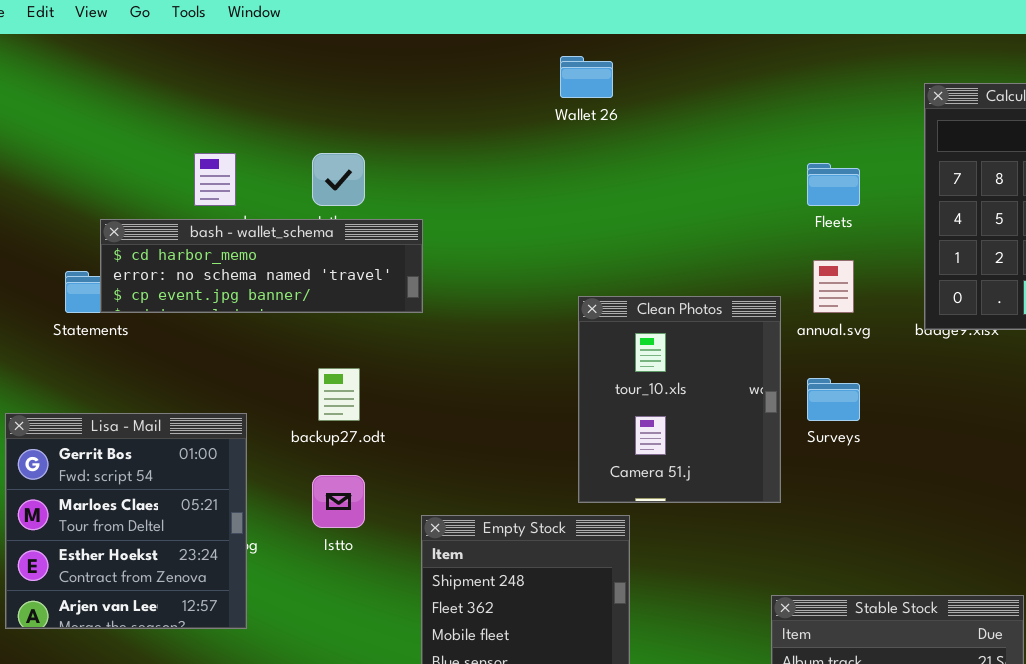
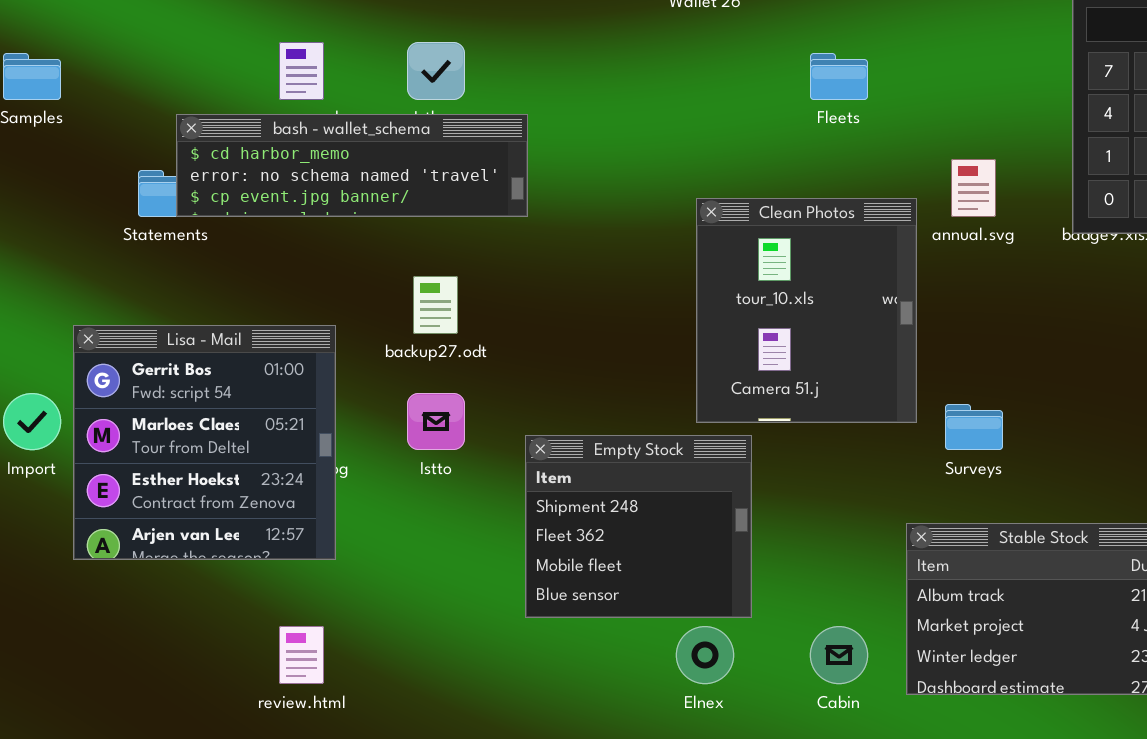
Fleets: [807,163,860,206] -> [810,53,868,100], moved
Surveys: [807,378,860,421] -> [945,404,1003,450], moved

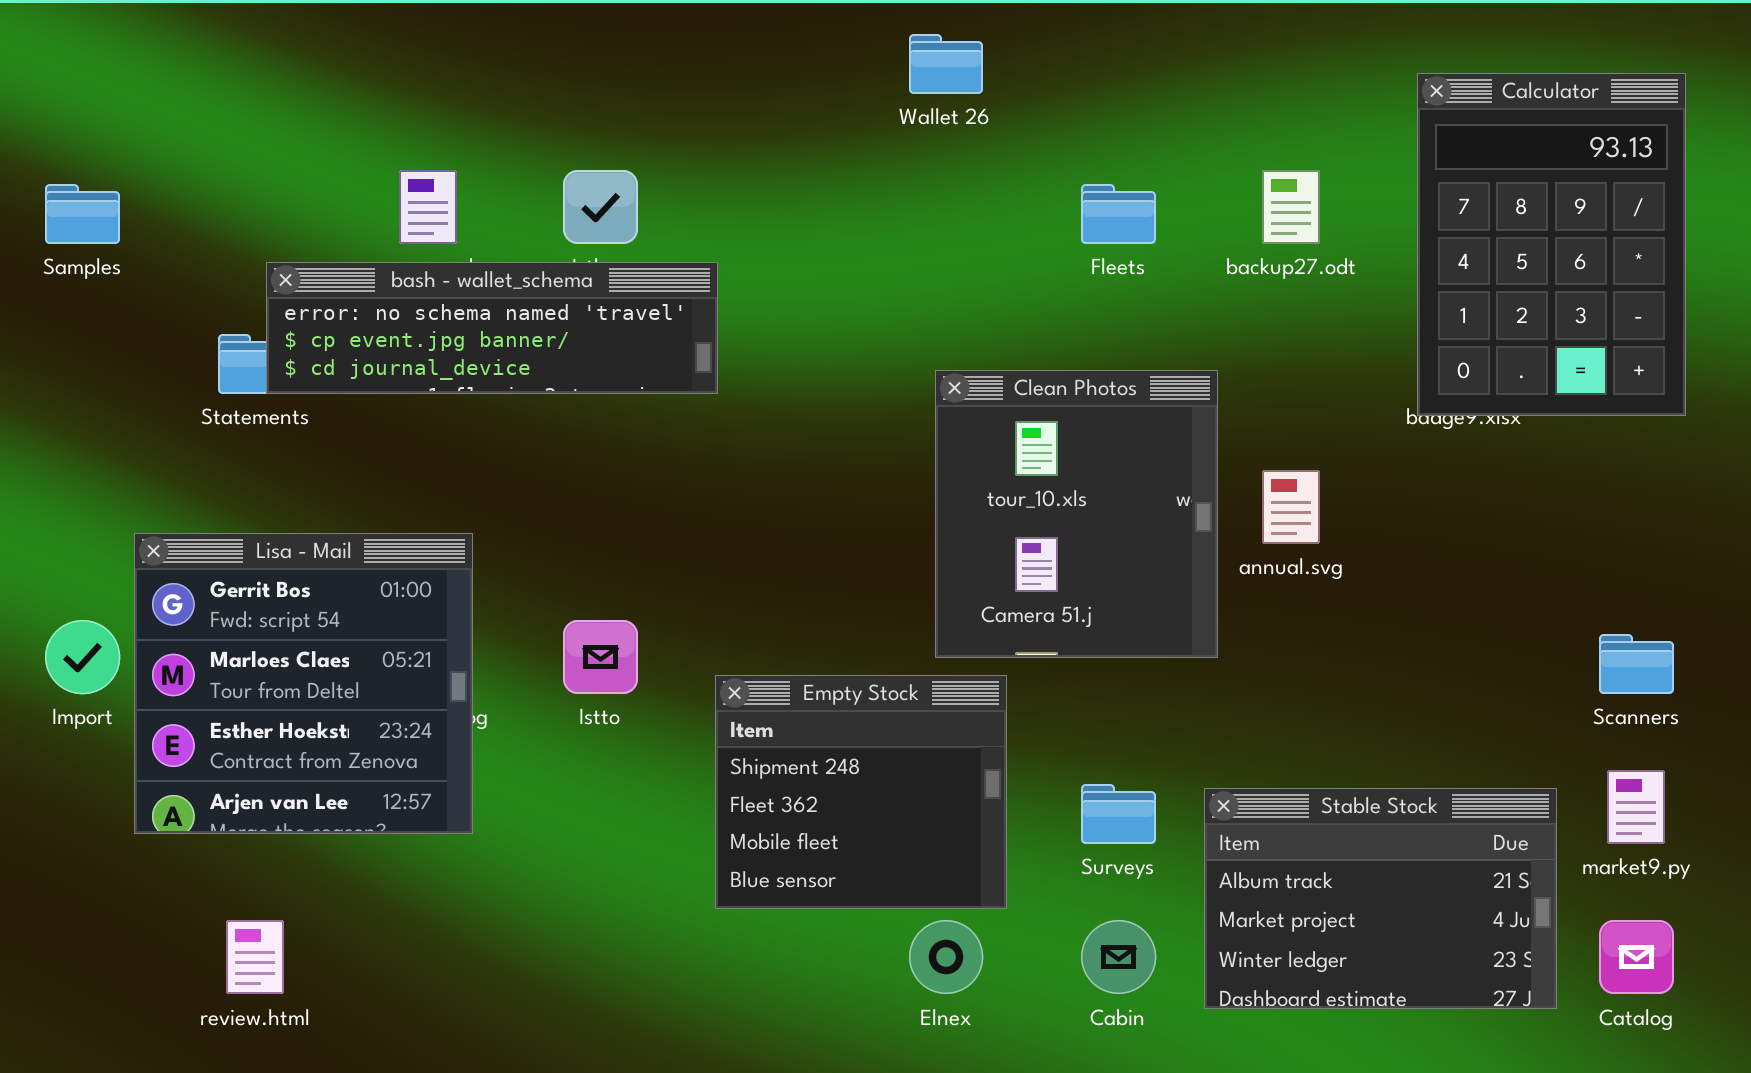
bash - wallet_schema: [176,114,528,217] -> [266,262,718,394], scrolled down 1 row
annual.svg: [951,159,996,217] -> [1262,470,1320,544], moved
backup27.odt: [413,276,458,334] -> [1262,170,1320,244], moved
Surveys: [945,404,1003,450] -> [1081,784,1156,844], moved
review.html: [279,626,324,684] -> [226,920,284,994], moved

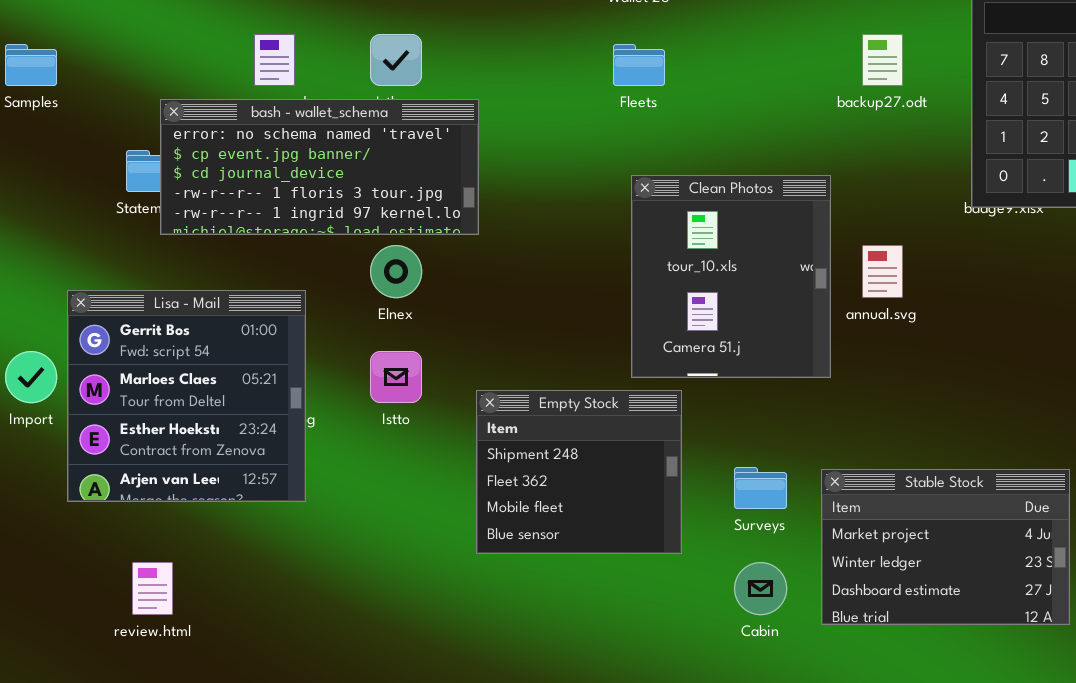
Fleets: [1081,184,1156,244] -> [613,44,665,86], moved
bash - wallet_schema: [266,262,718,394] -> [160,99,479,235], resized
Stable Stock: [1204,788,1557,1009] -> [821,469,1070,625], scrolled down 1 row
Elnex: [909,920,983,994] -> [370,245,422,298], moved

